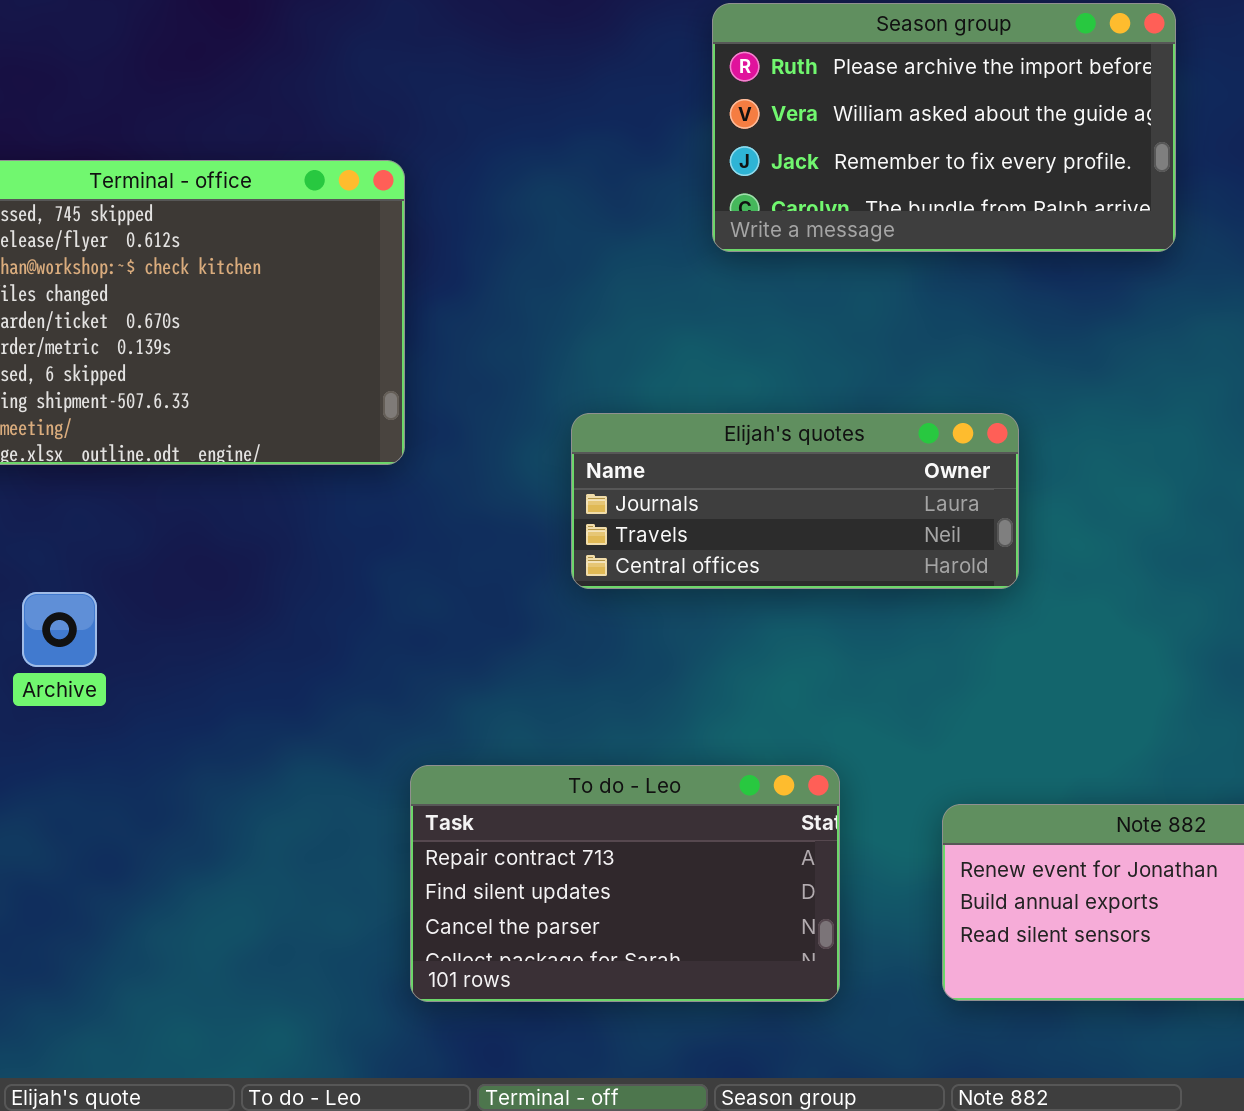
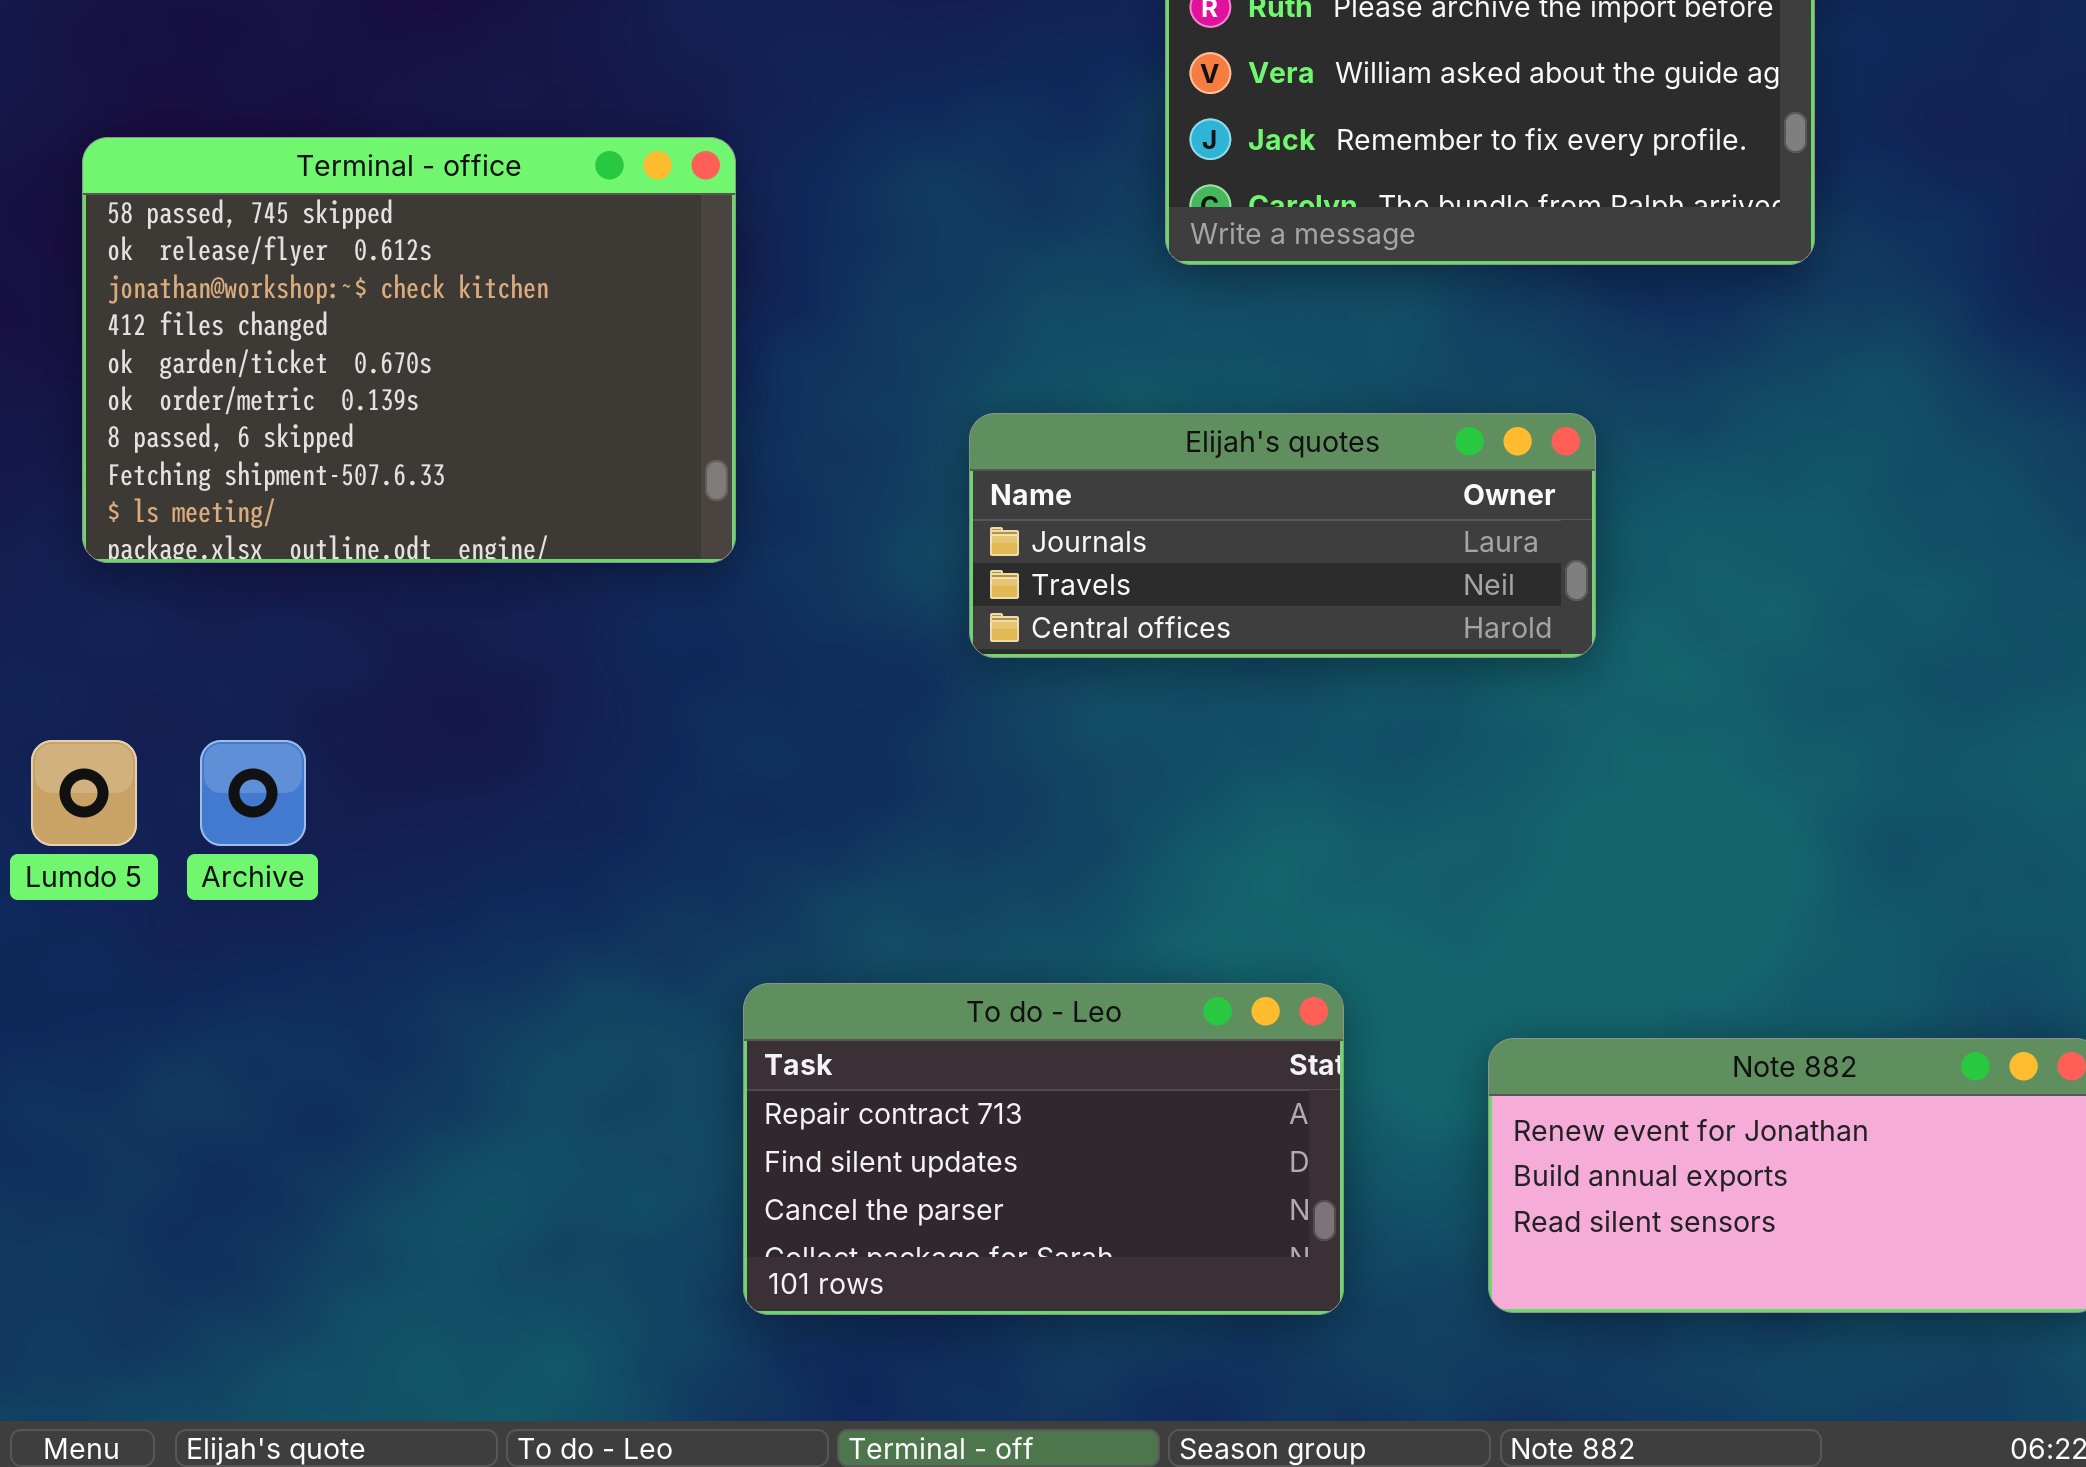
Elijah's quotes: [571,413,1019,589] -> [969,413,1596,658], moved

